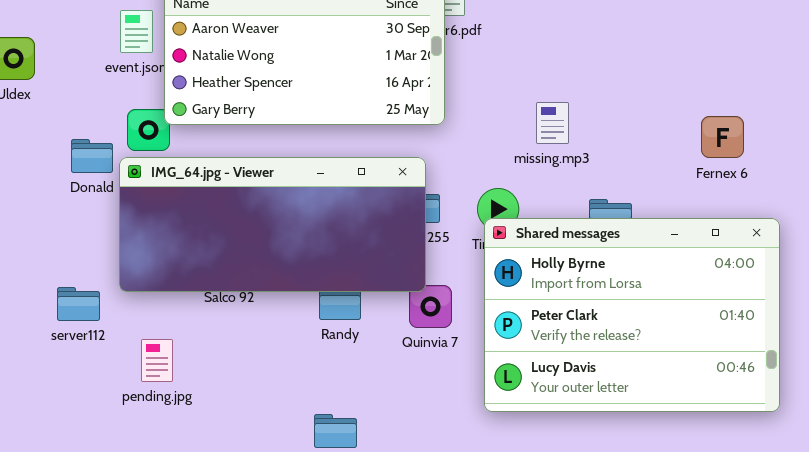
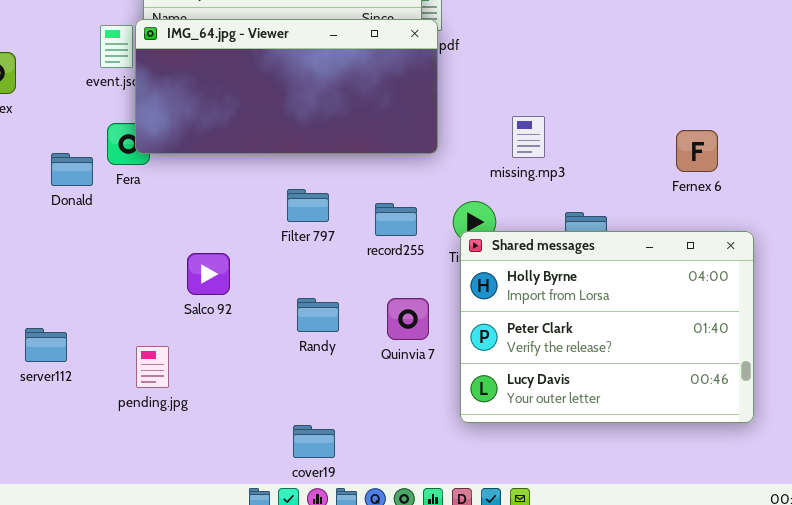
IMG_64.jpg - Viewer: [119,157,426,292] -> [135,19,438,154], moved
server112: [57,287,100,321] -> [25,328,67,362], moved
pending.jpg: [141,339,173,382] -> [136,346,169,388], moved

